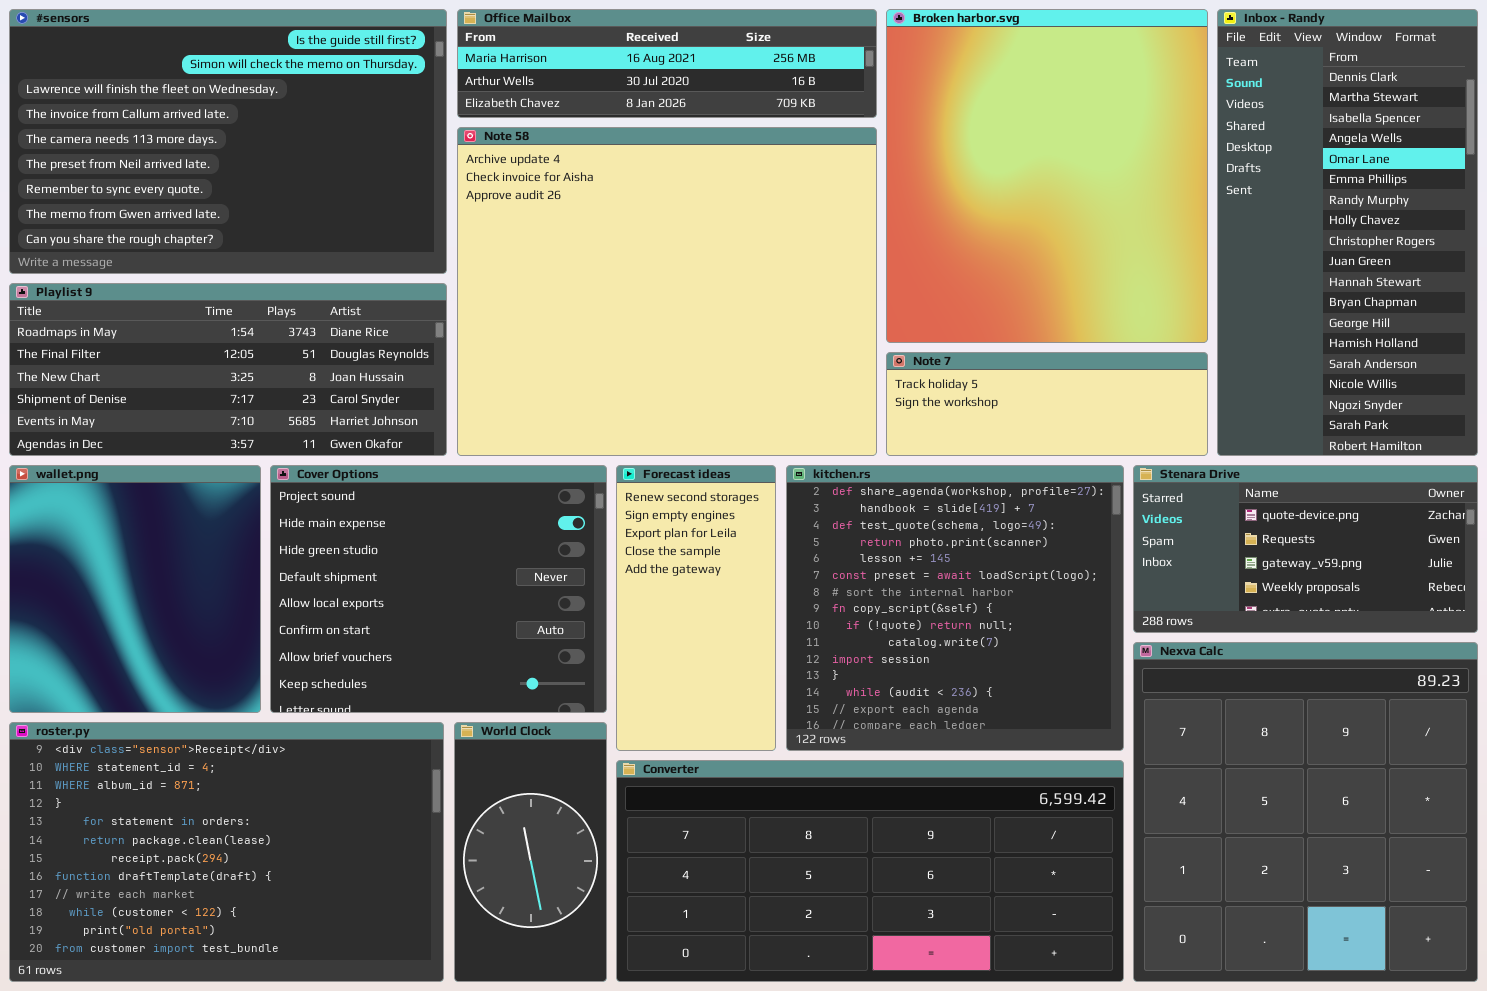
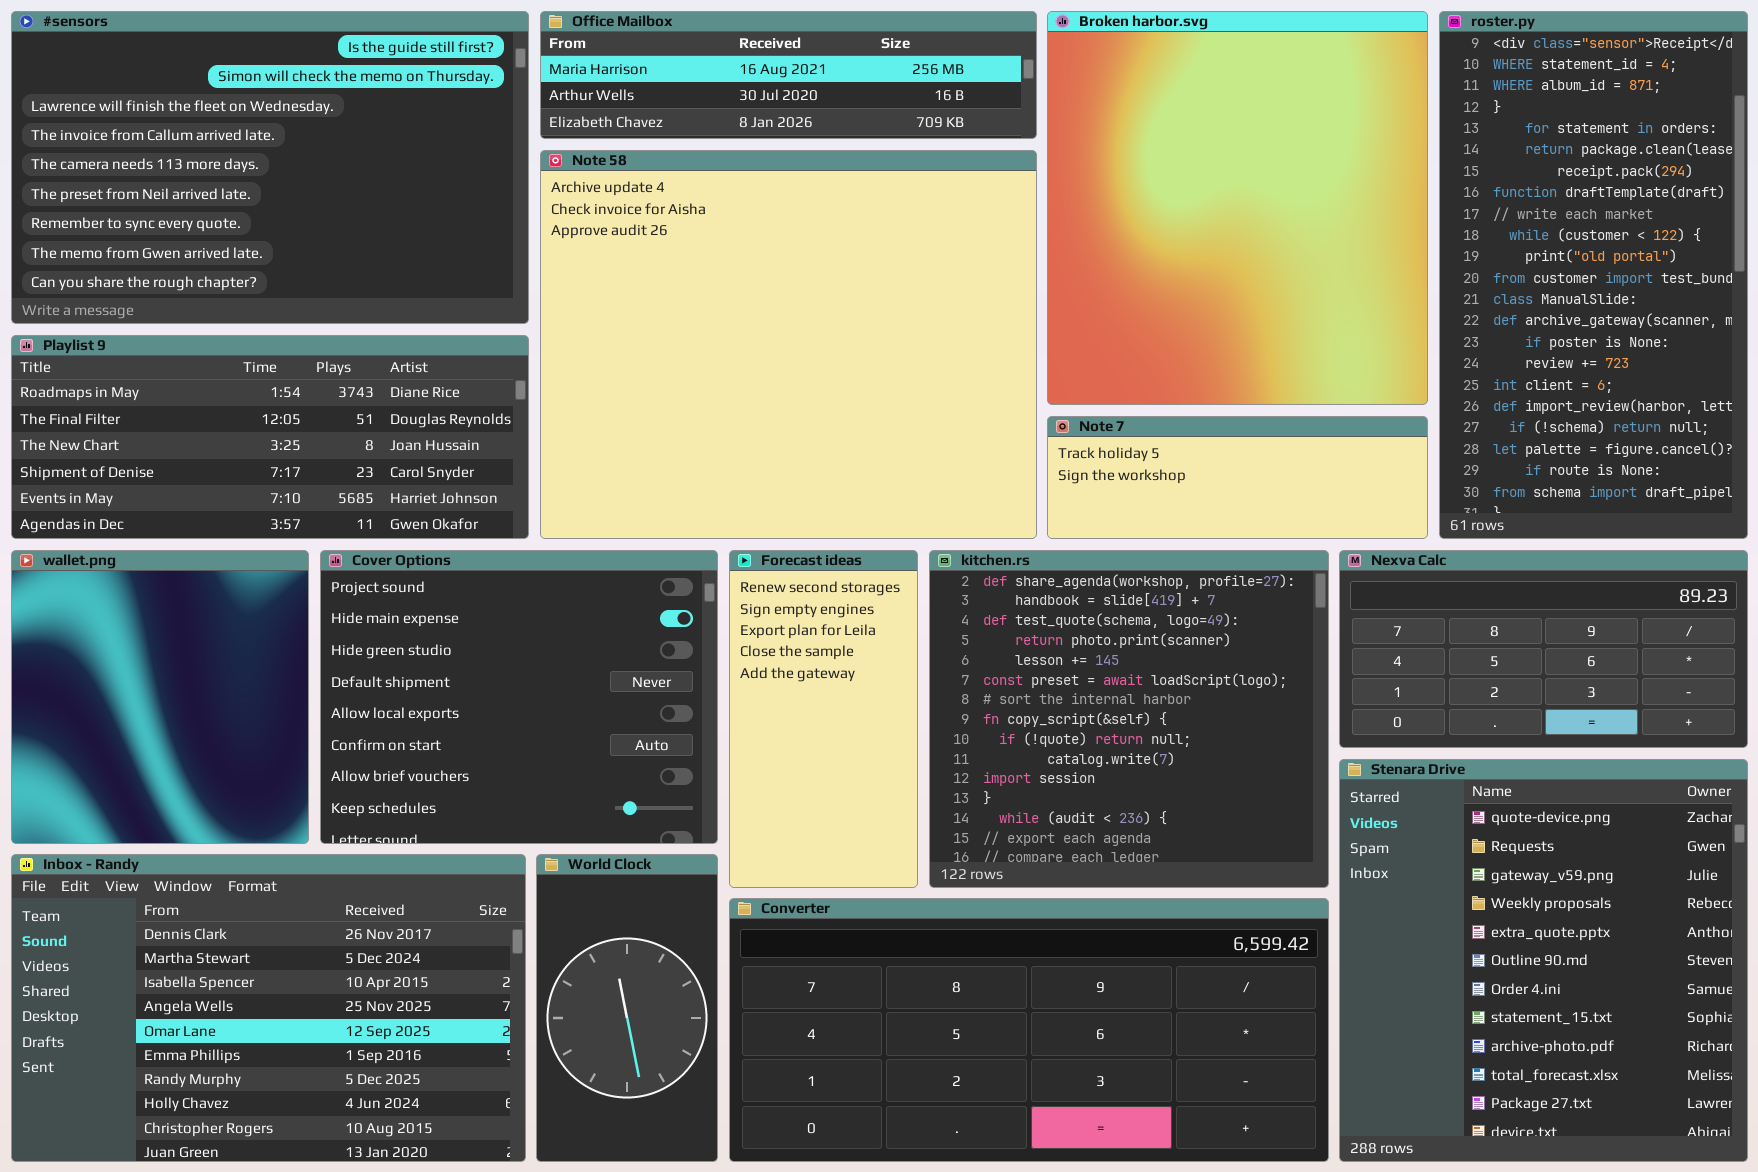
Inbox - Randy: [1217,9,1478,456] -> [11,854,526,1162], moved, resized
Stenara Drive: [1133,465,1478,633] -> [1339,759,1748,1162], moved, resized
Nexva Calc: [1133,642,1478,982] -> [1339,550,1748,748], moved, resized
roster.py: [9,722,444,982] -> [1439,11,1748,539], moved, resized

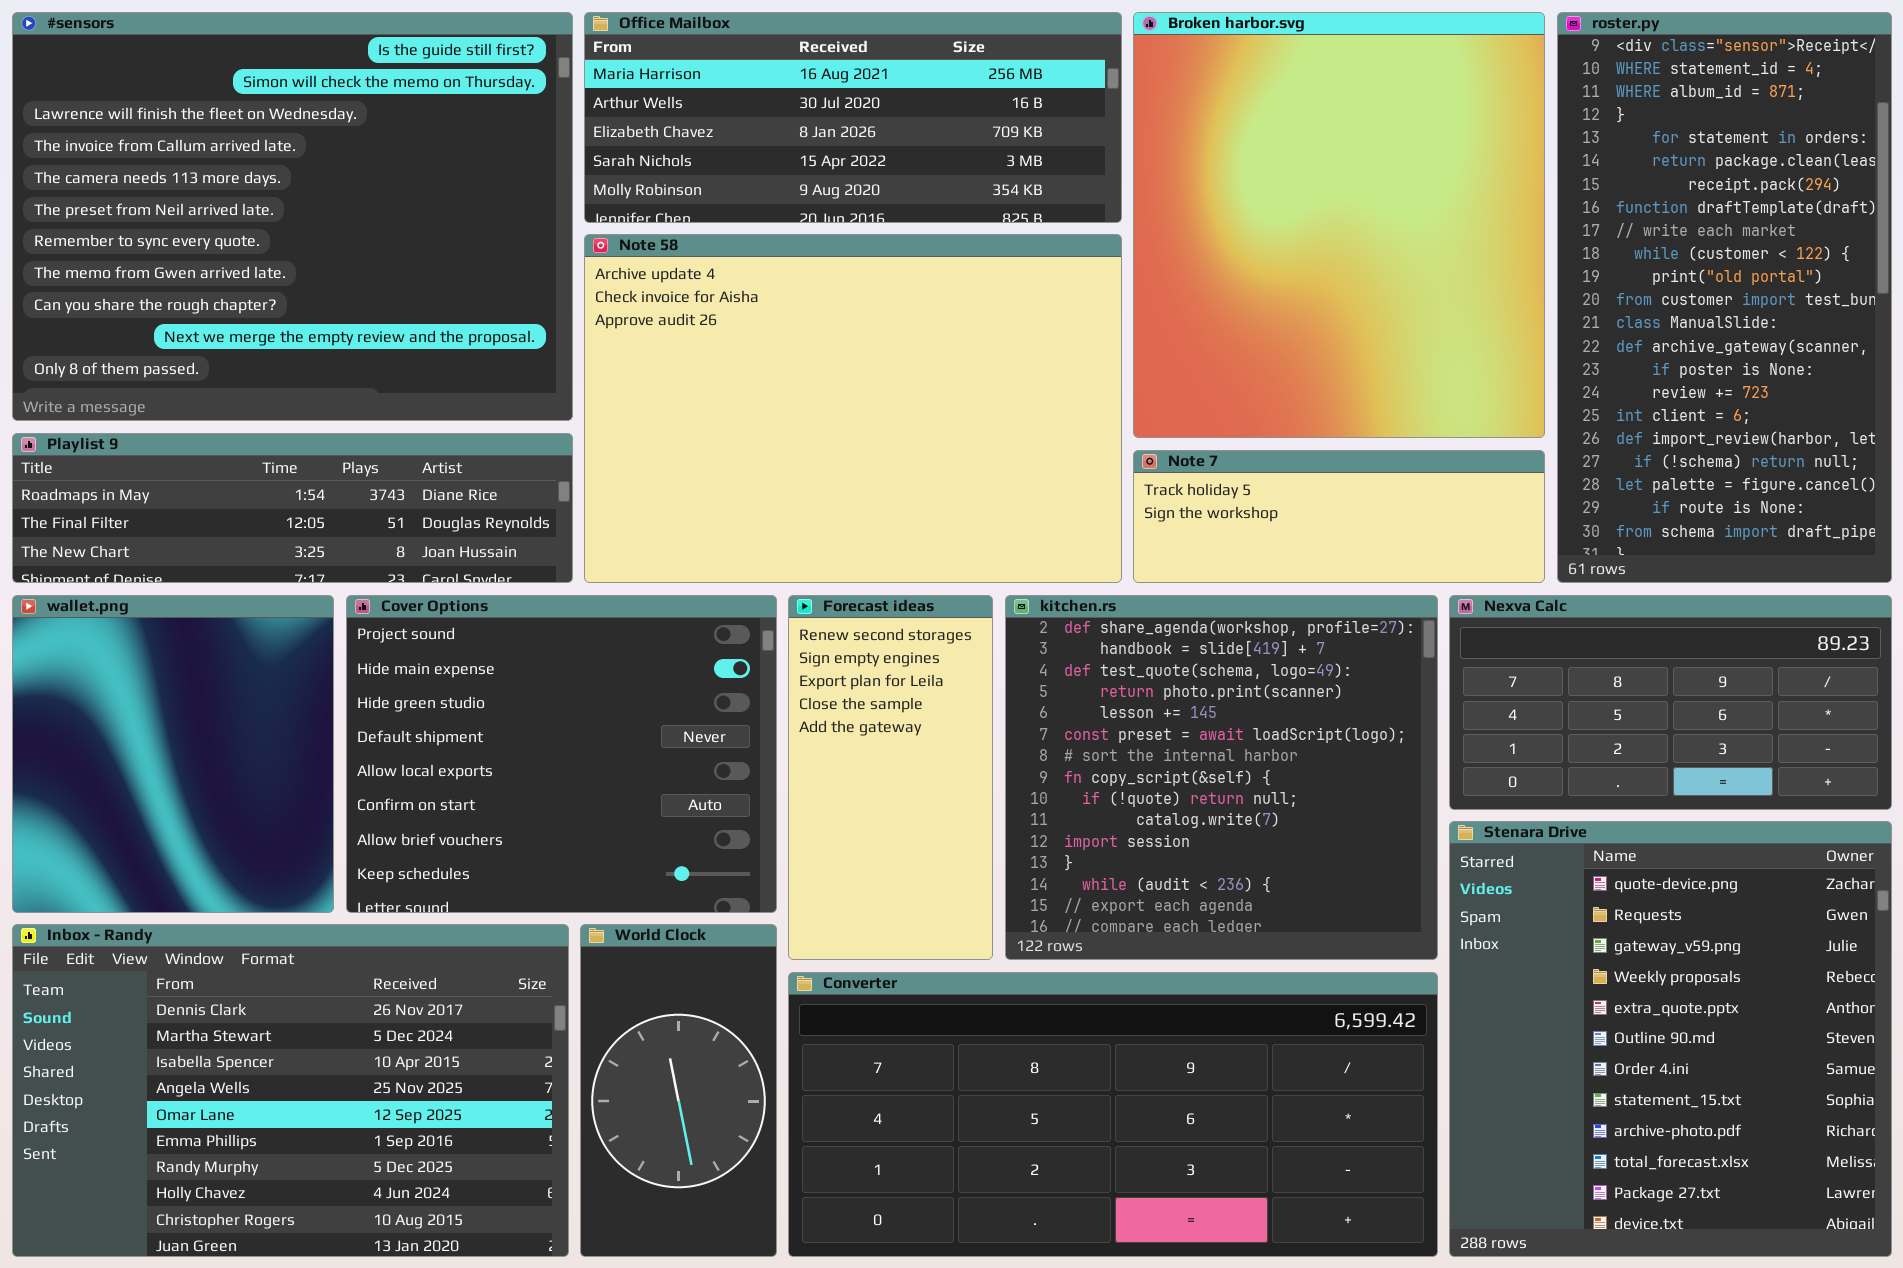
#sensors: [11,11,529,324] -> [12,12,573,421], resized
Office Mailbox: [540,11,1037,139] -> [584,12,1122,223], resized
Note 58: [540,150,1037,539] -> [584,234,1122,583], resized
Playlist 9: [11,335,529,539] -> [12,433,573,583], resized

